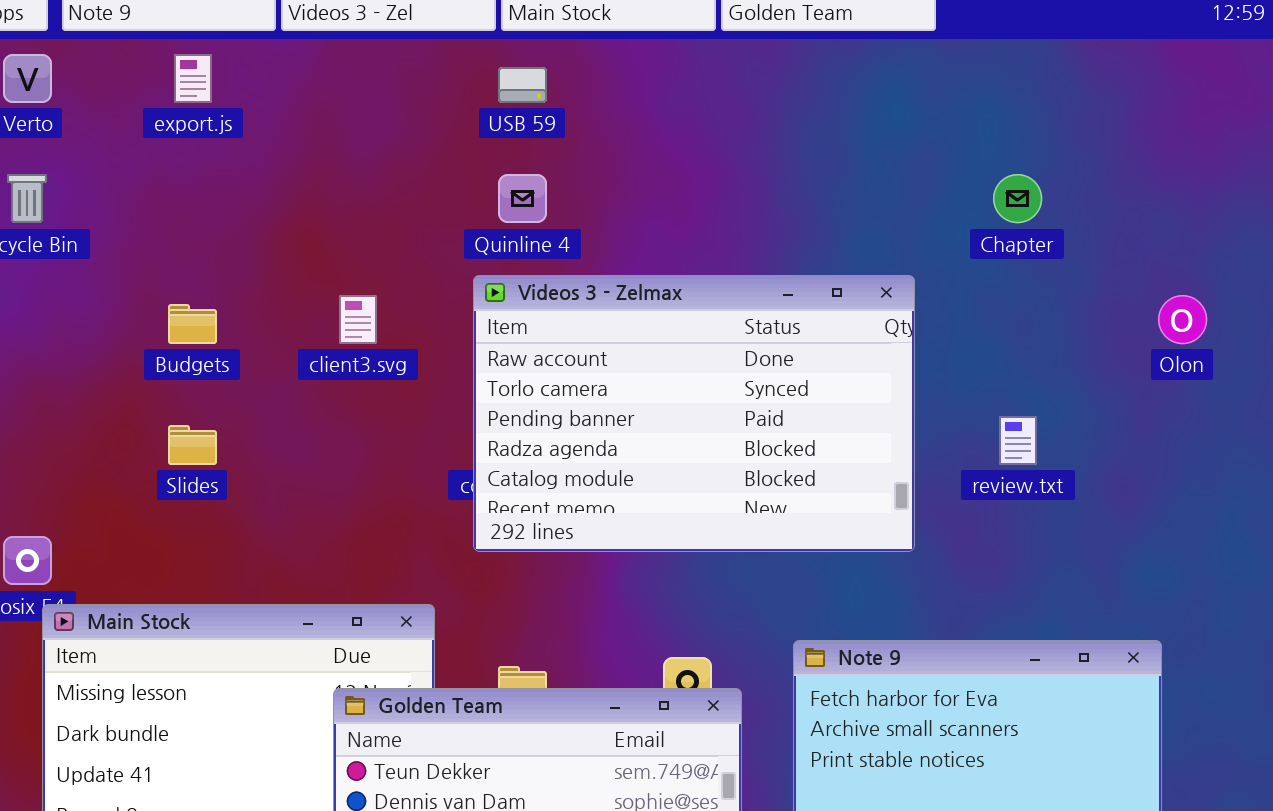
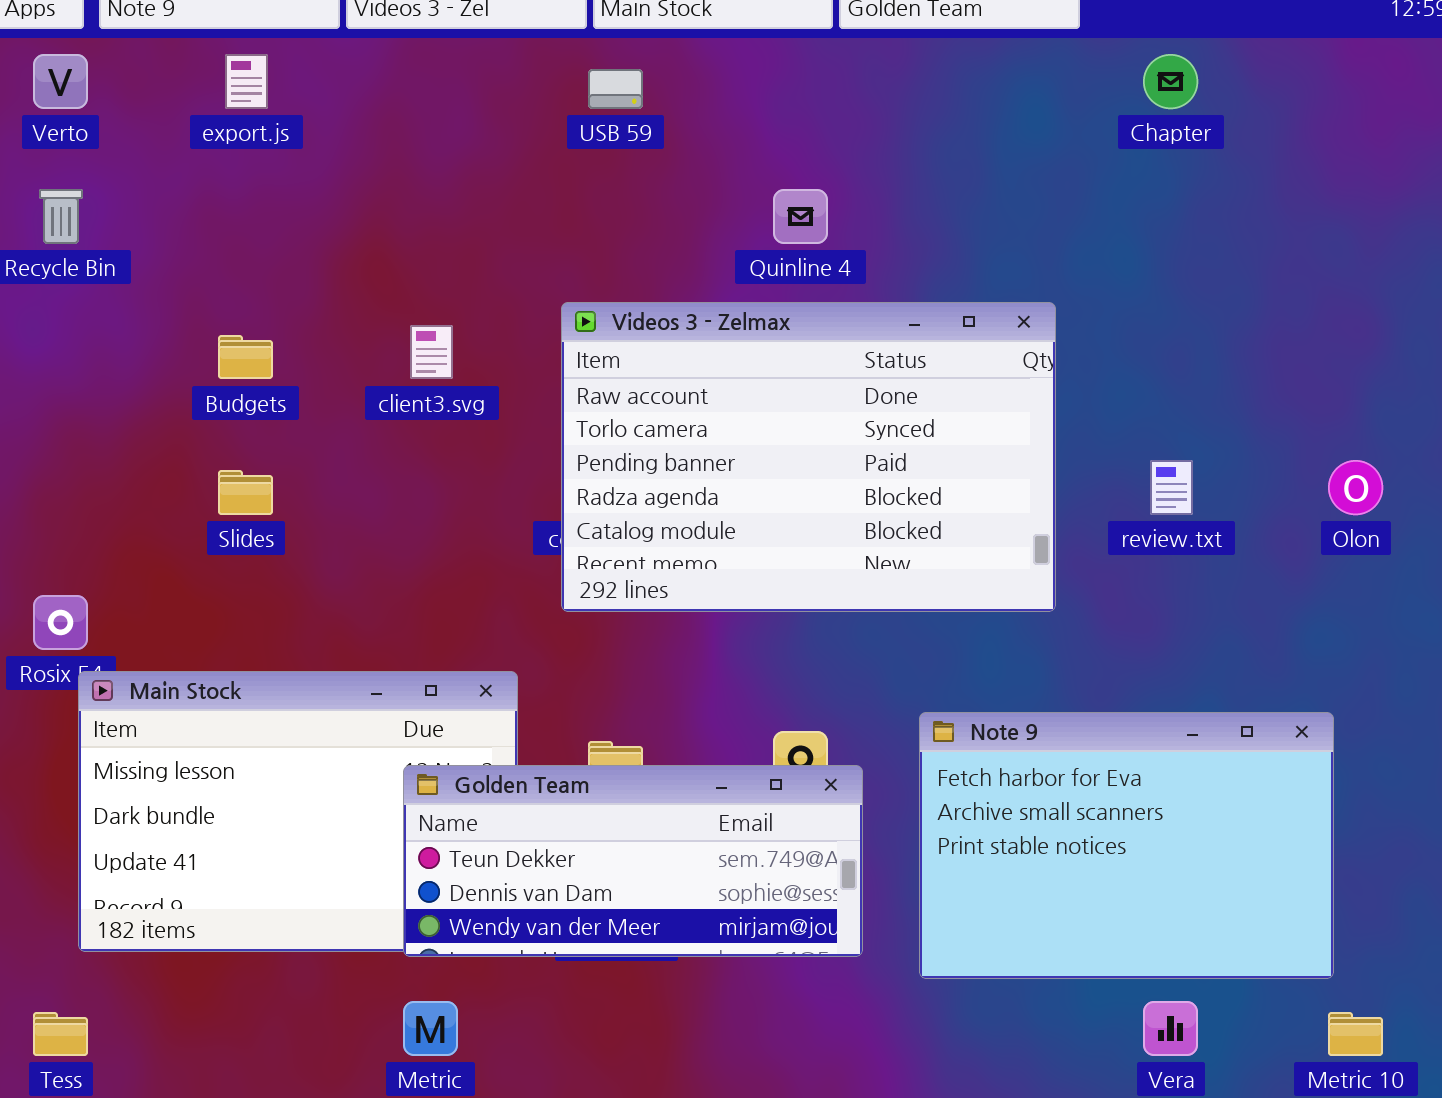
Quinline 4: [498,174,547,223] -> [773,189,828,244], moved
Chapter: [993,174,1042,223] -> [1143,54,1198,109], moved
Olon: [1158,295,1207,344] -> [1328,460,1383,515], moved

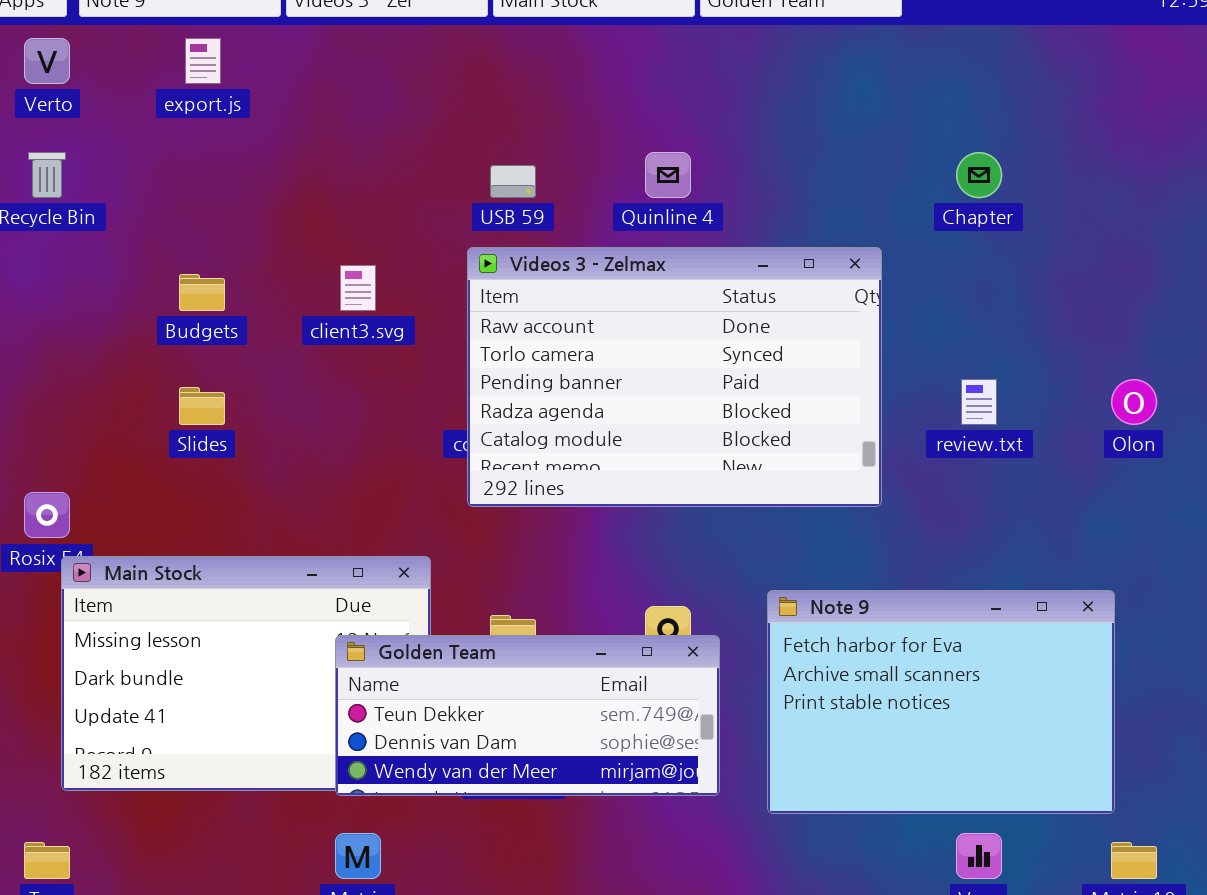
Chapter: [1143,54,1198,109] -> [956,152,1002,198], moved
USB 59: [588,69,643,109] -> [490,165,536,198], moved

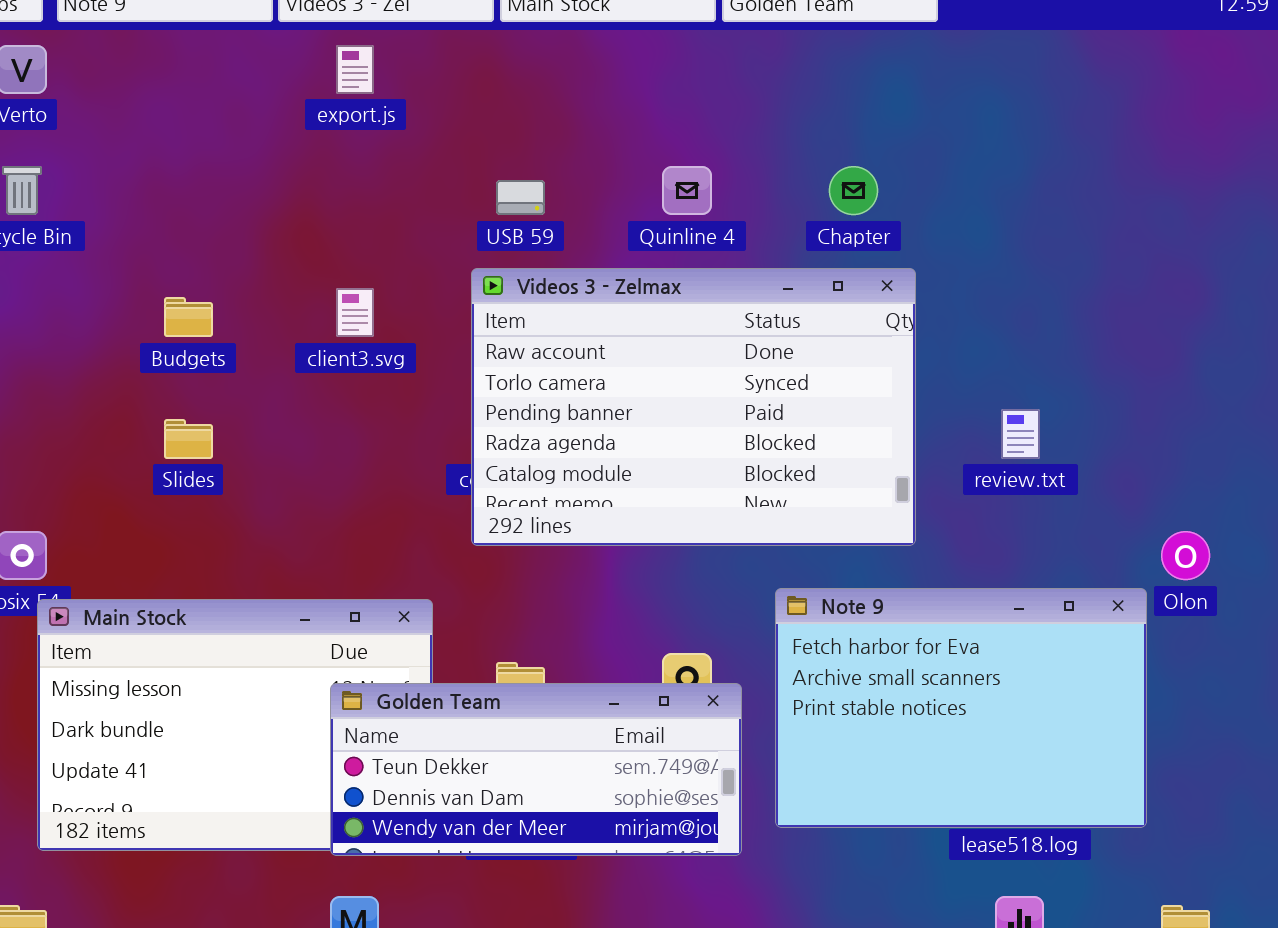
export.js: [185,38,221,84] -> [336,45,374,94], moved
Chapter: [956,152,1002,198] -> [829,166,878,215], moved
Olon: [1111,379,1157,425] -> [1161,531,1210,580], moved
Note 9: [767,590,1115,814] -> [775,588,1147,828], moved

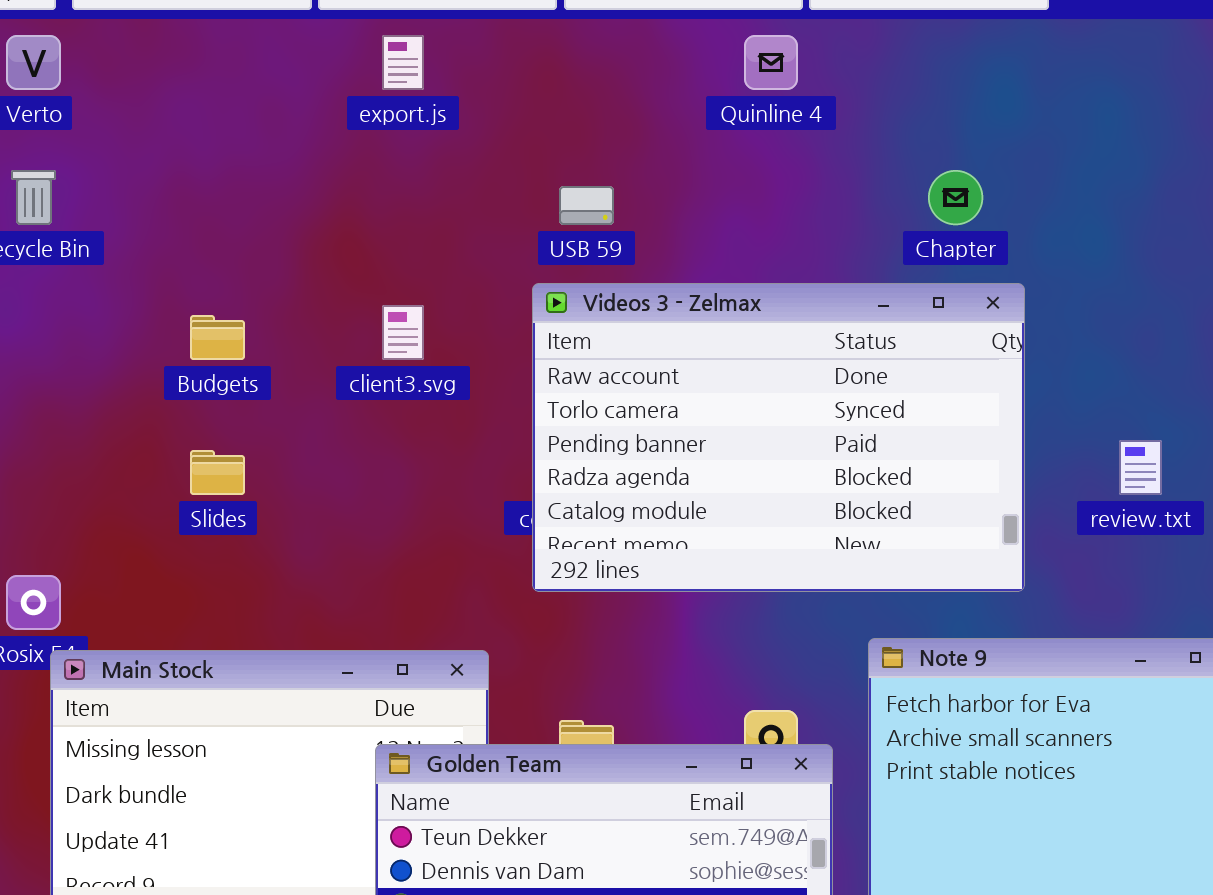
Quinline 4: [662,166,712,215] -> [744,35,798,90], moved

